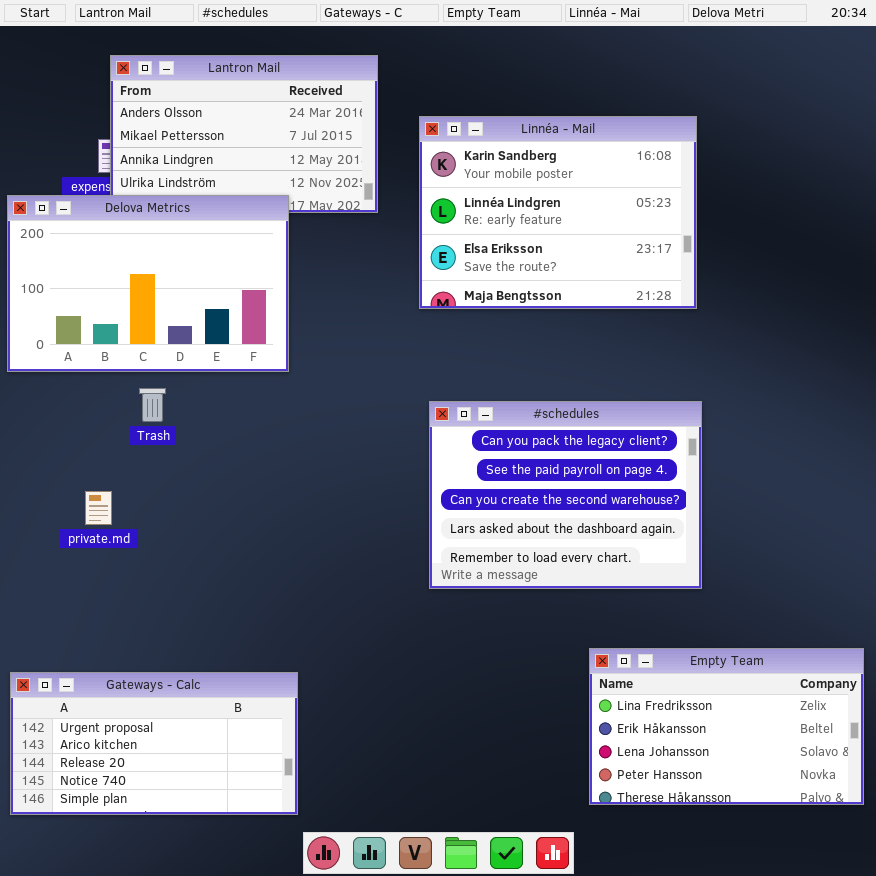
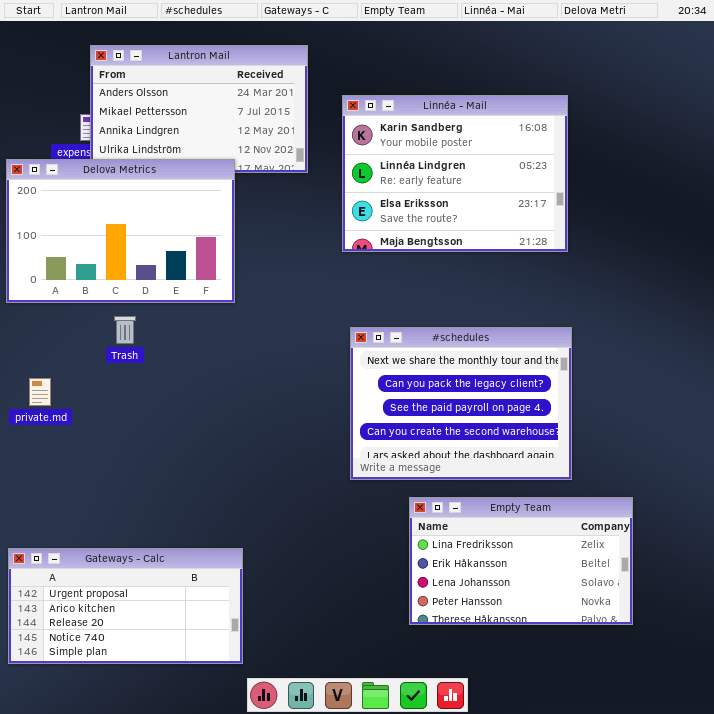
#schedules: [429,401,702,589] -> [350,327,572,480], scrolled up 1 row
private.md: [85,491,112,525] -> [29,378,51,406], moved
Empty Team: [589,648,864,805] -> [409,497,633,625], moved

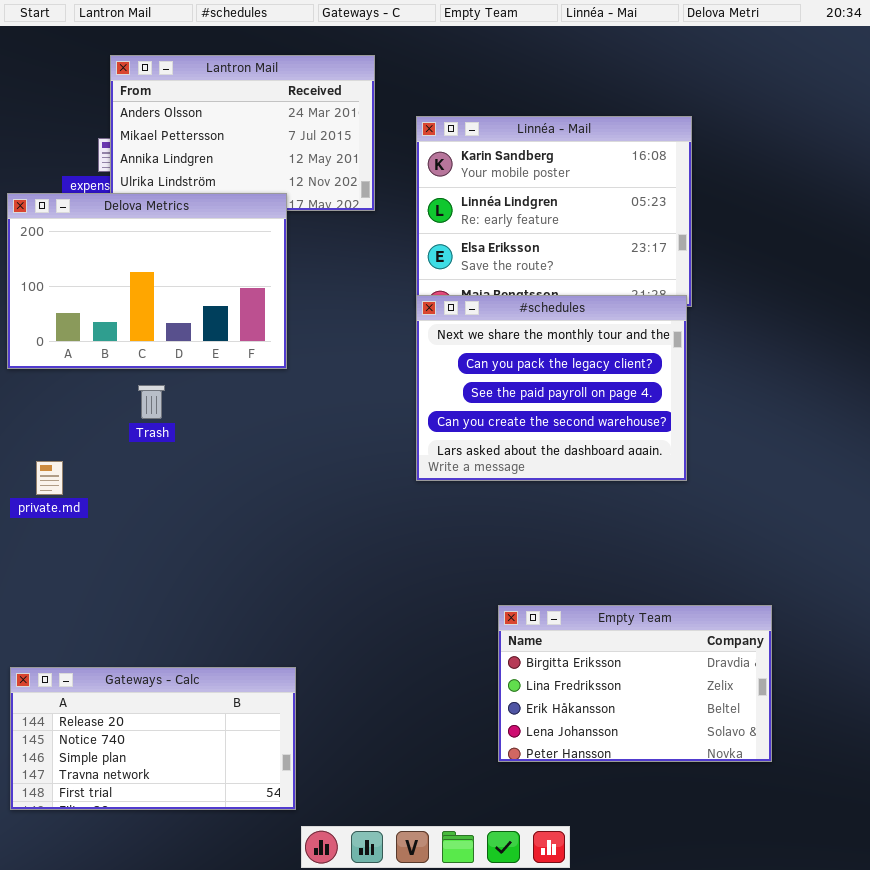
#schedules: [350,327,572,480] -> [416,295,687,481], moved
Empty Team: [409,497,633,625] -> [498,605,772,762], scrolled up 1 row
Gateways - Calc: [8,548,243,664] -> [10,667,296,810], scrolled down 2 rows

